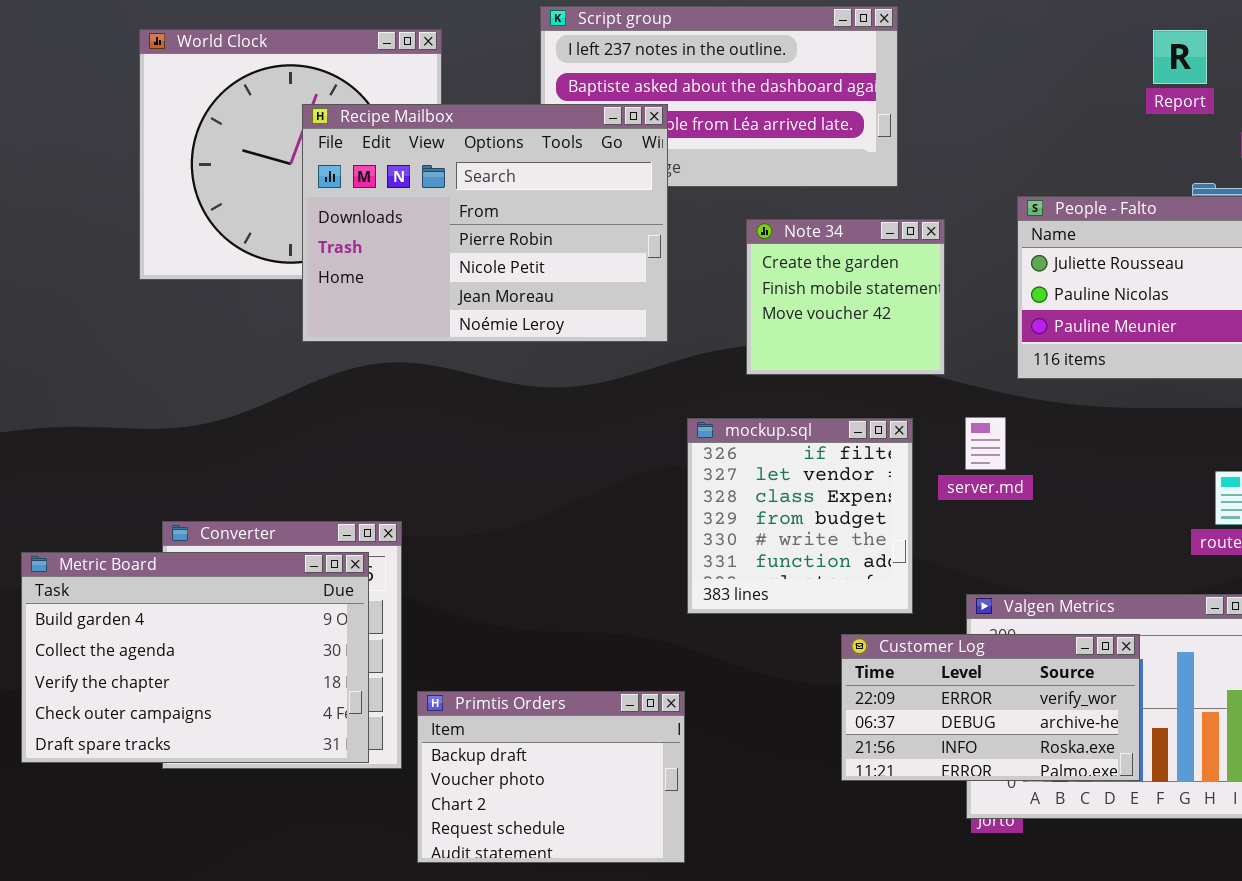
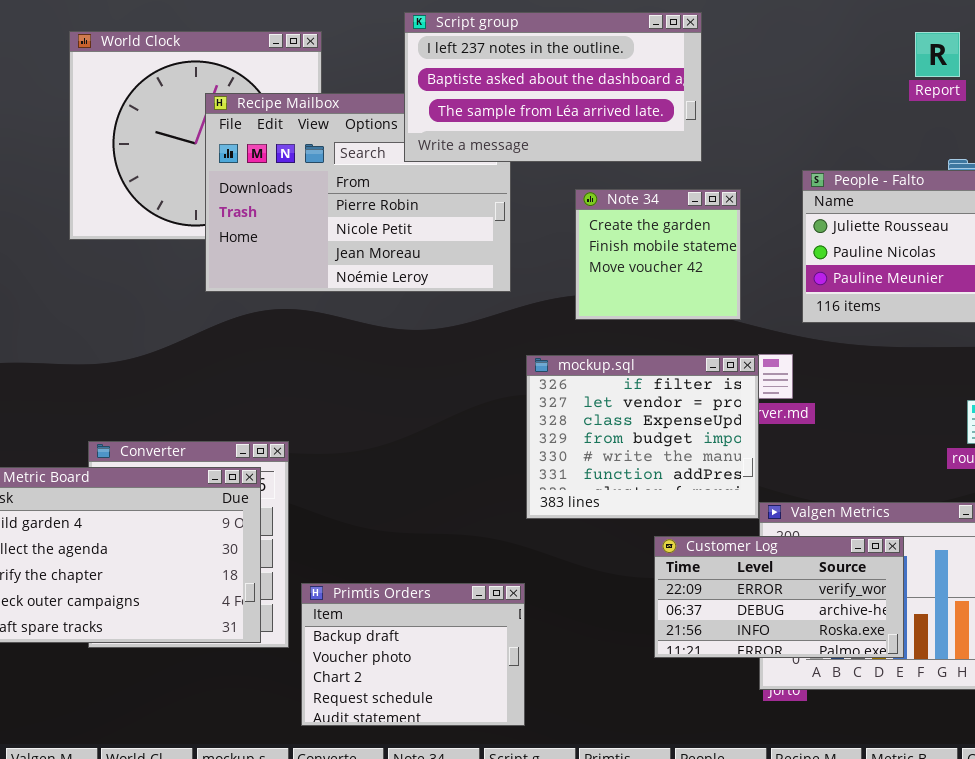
Script group: [540,6,898,187] -> [404,12,702,162], raised
mockup.sql: [687,418,913,614] -> [526,355,759,519], resized

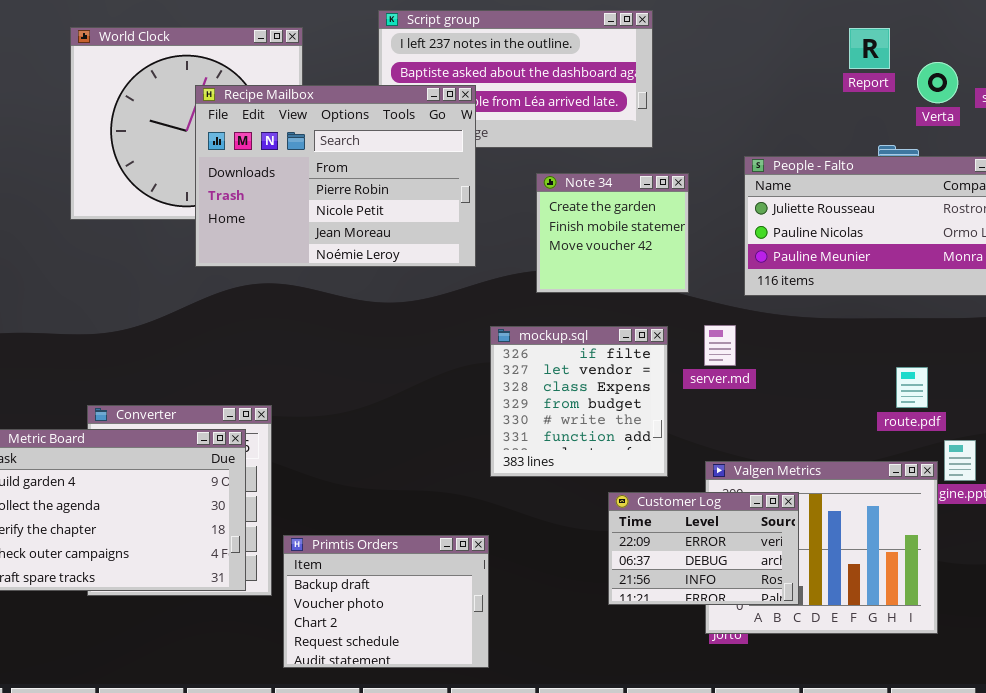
Recipe Mailbox: [205,93,511,292] -> [195,85,476,267], raised
mockup.sql: [526,355,759,519] -> [490,326,668,477], resized
Customer Log: [654,536,904,658] -> [608,492,799,605], resized

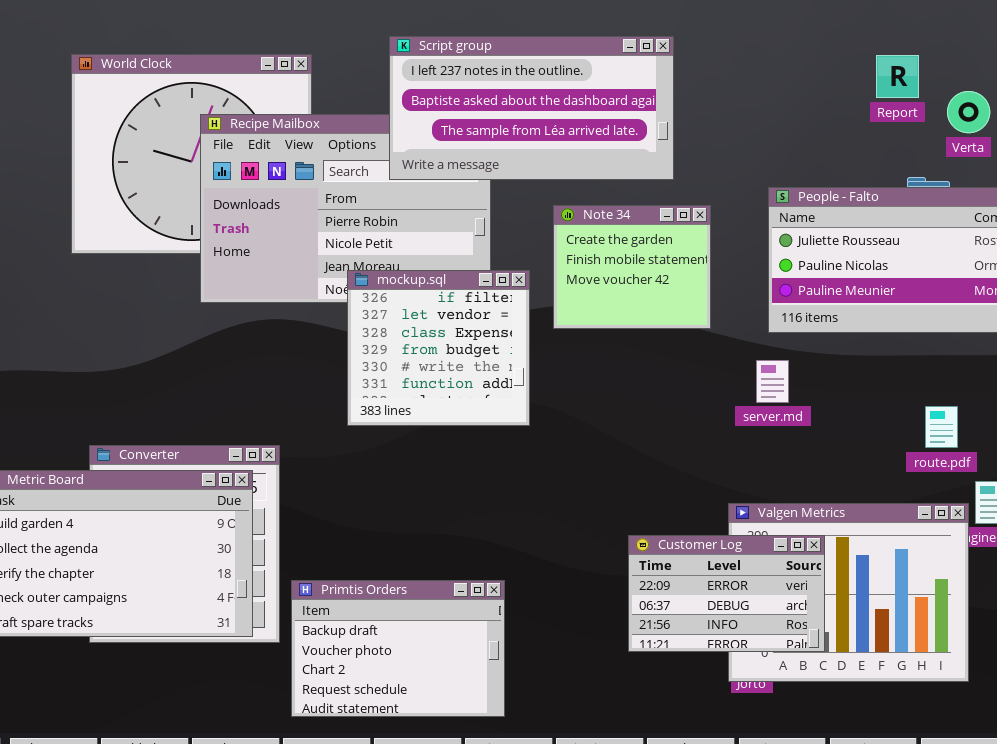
Script group: [378,10,653,148] -> [389,36,674,180], raised
server.md: [704,325,736,366] -> [756,360,789,403], moved
mockup.sql: [490,326,668,477] -> [347,270,530,426], moved

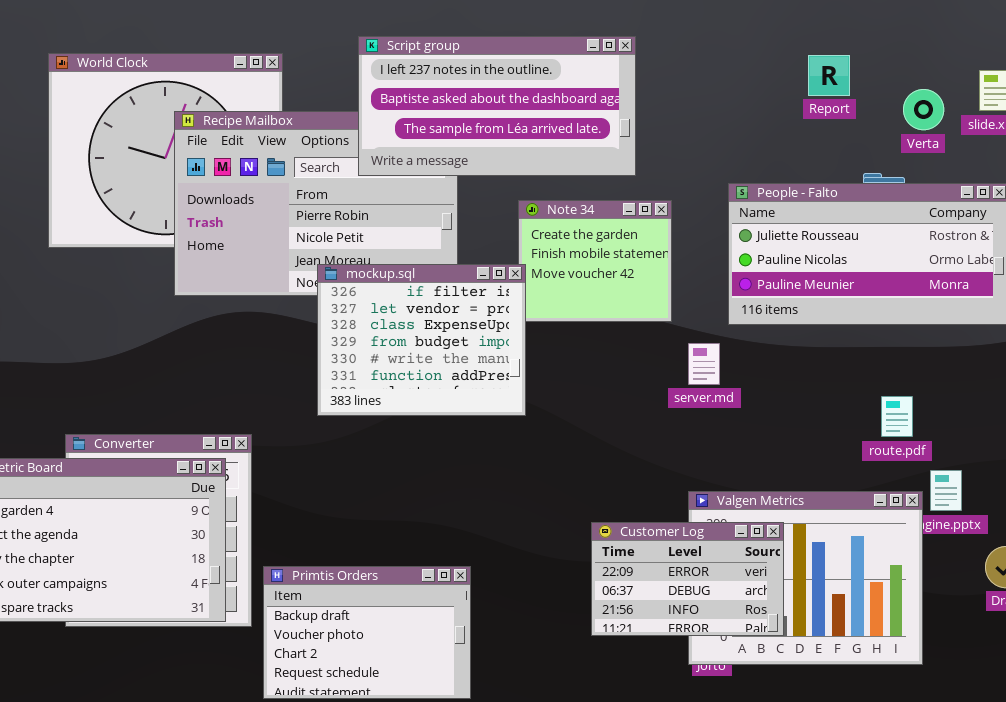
Report: [876,55,919,98] -> [808,55,850,96], moved
mockup.sql: [347,270,530,426] -> [317,264,526,416], resized
server.md: [756,360,789,403] -> [688,343,720,385], moved

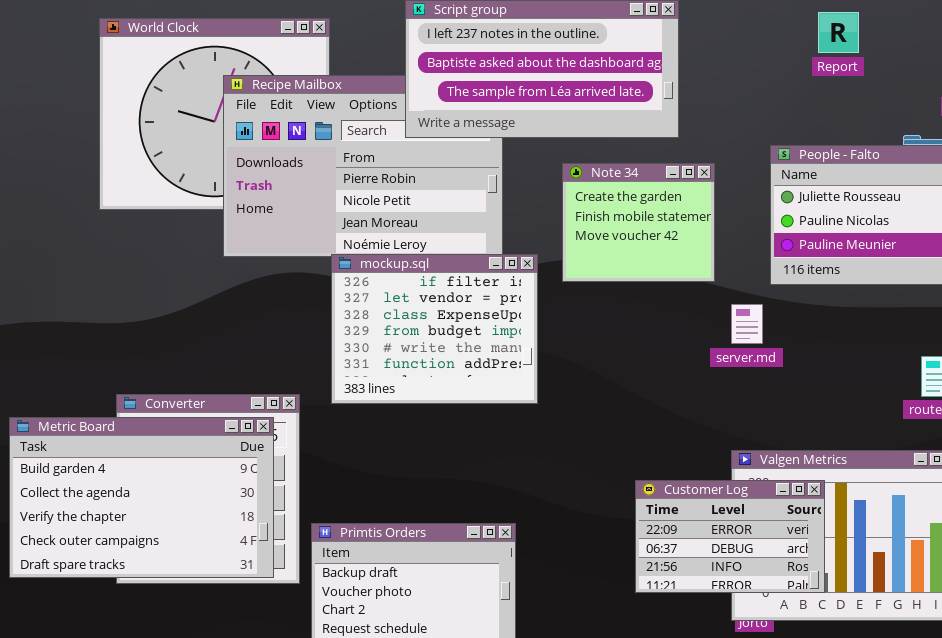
Report: [808,55,850,96] -> [818,12,859,53], moved
mockup.sql: [317,264,526,416] -> [331,254,538,404], moved

